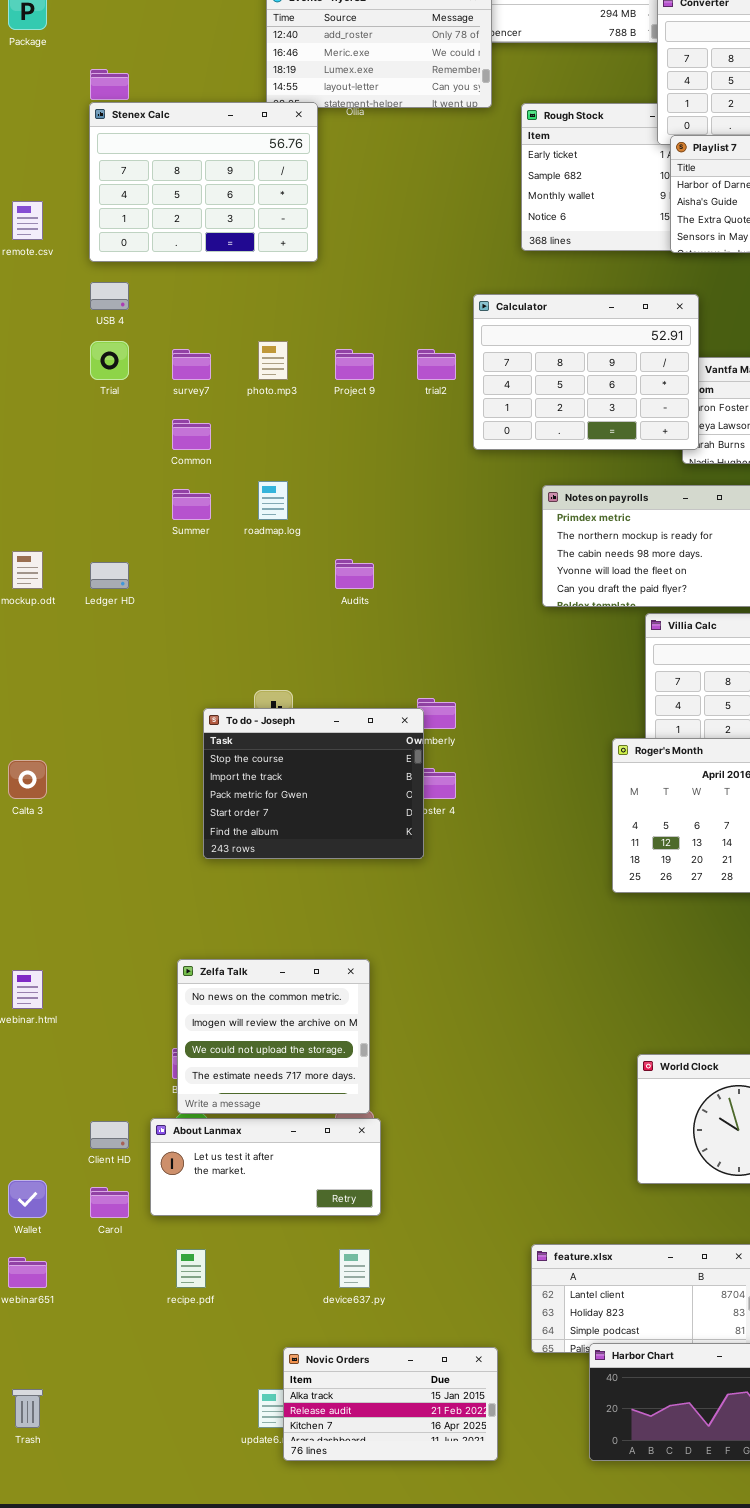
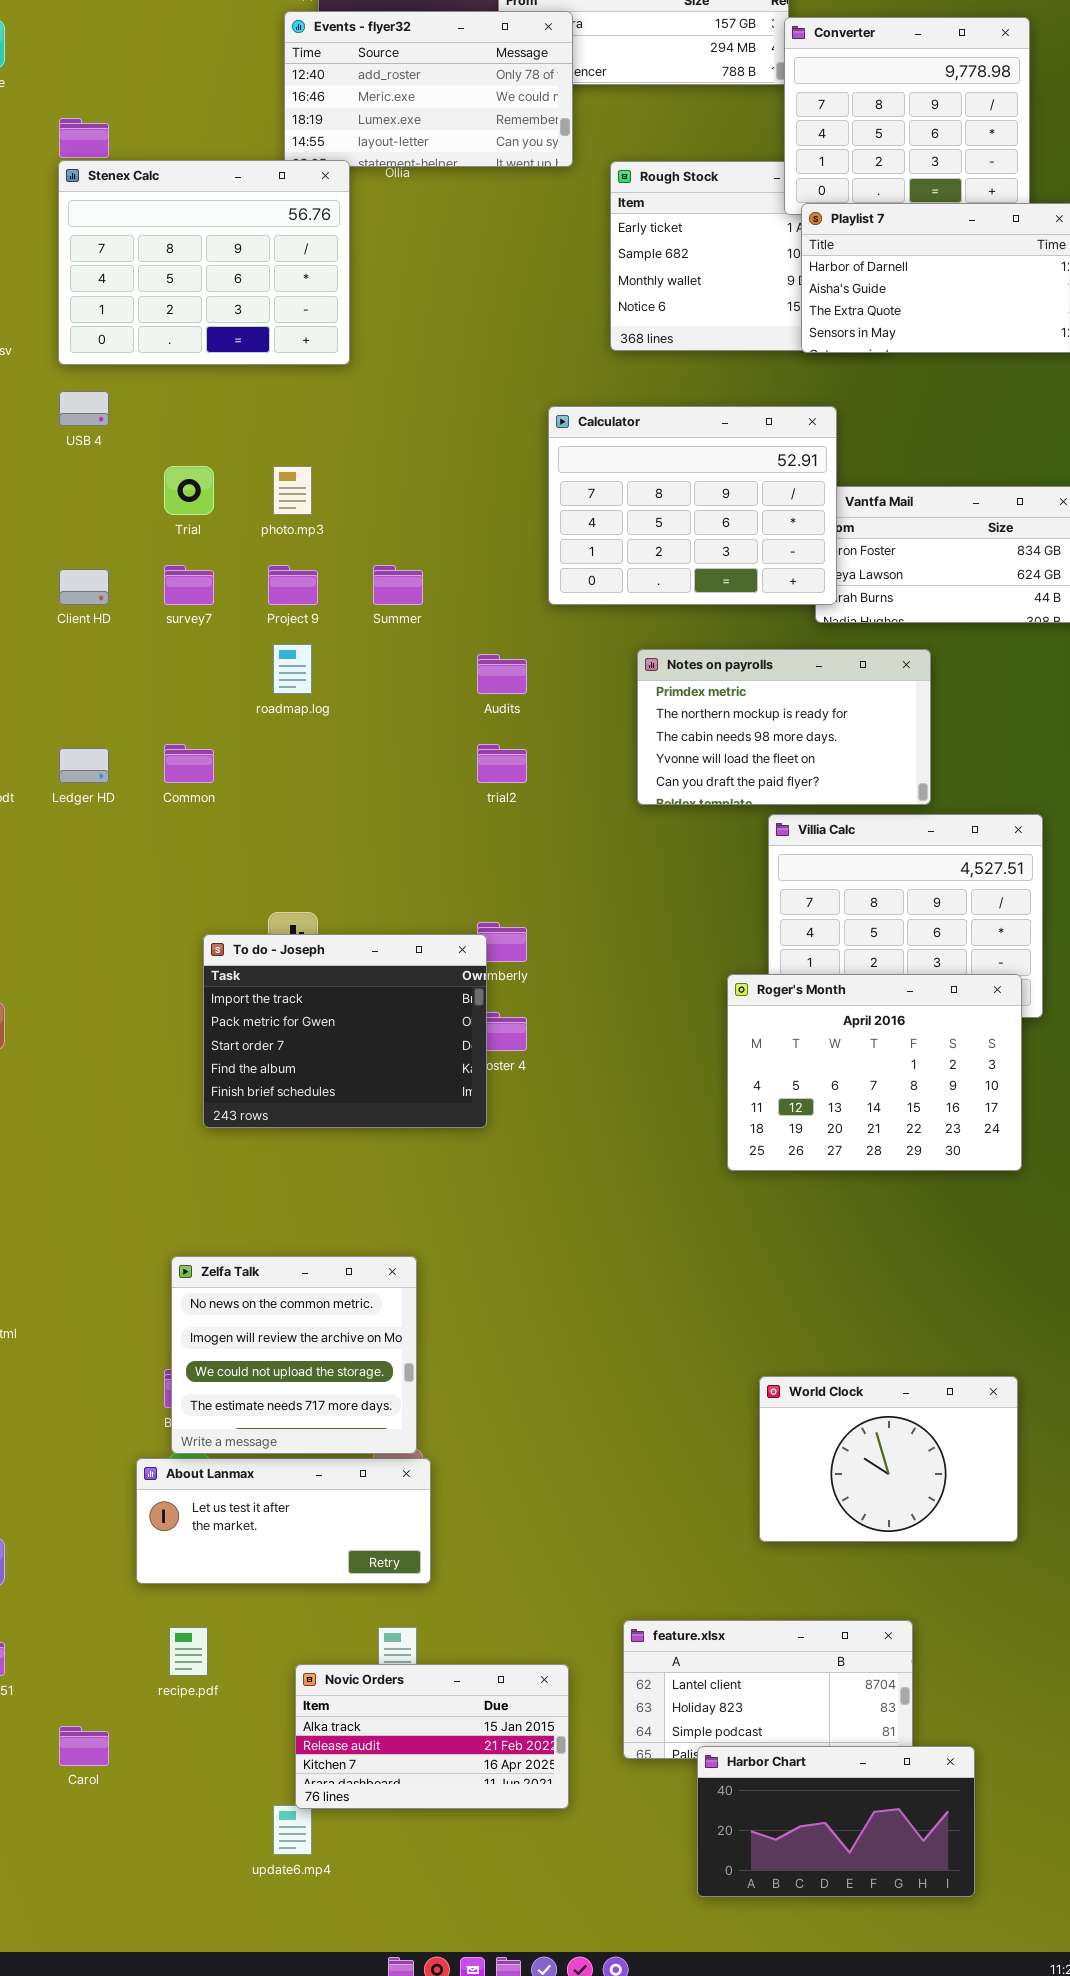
Trial: [90,341,129,380] -> [164,466,214,515], moved
survey7: [172,349,211,380] -> [164,565,214,605], moved
Project 9: [335,349,374,380] -> [268,565,318,605], moved
trial2: [417,349,456,380] -> [477,744,527,783], moved
Common: [172,419,211,450] -> [164,744,214,783], moved
Summer: [172,489,211,520] -> [373,565,423,605], moved
Audits: [335,559,374,589] -> [477,654,527,694], moved
To do - Joseph: [203,708,424,859] -> [203,934,487,1128], scrolled down 1 row
Client HD: [90,1121,129,1149] -> [59,569,109,605], moved
Carol: [90,1187,129,1218] -> [59,1726,109,1766], moved
Novic Orders: [283,1347,498,1461] -> [295,1664,569,1809], moved

